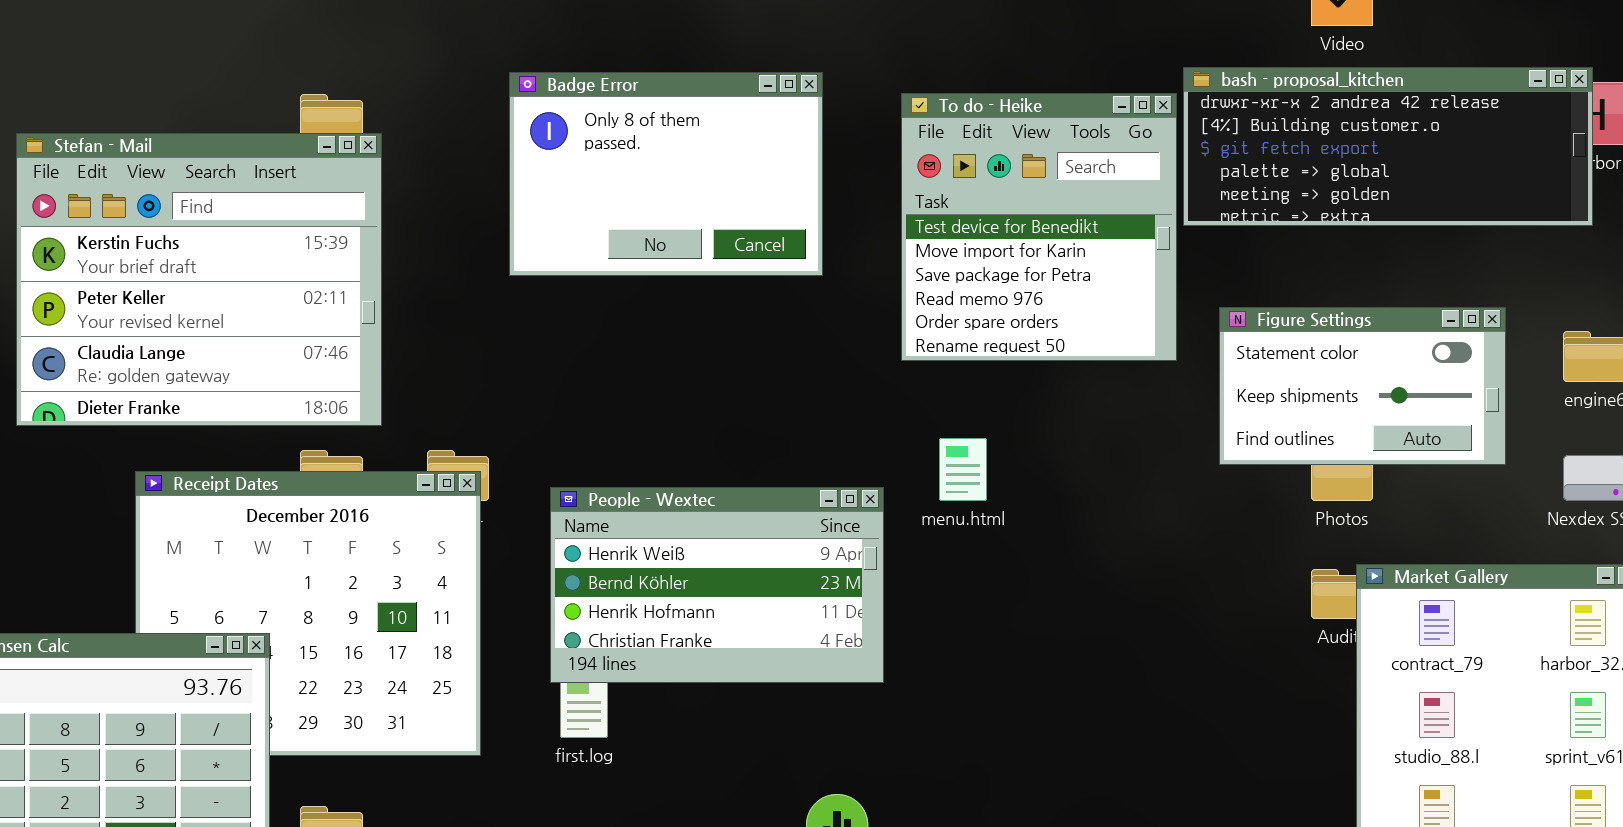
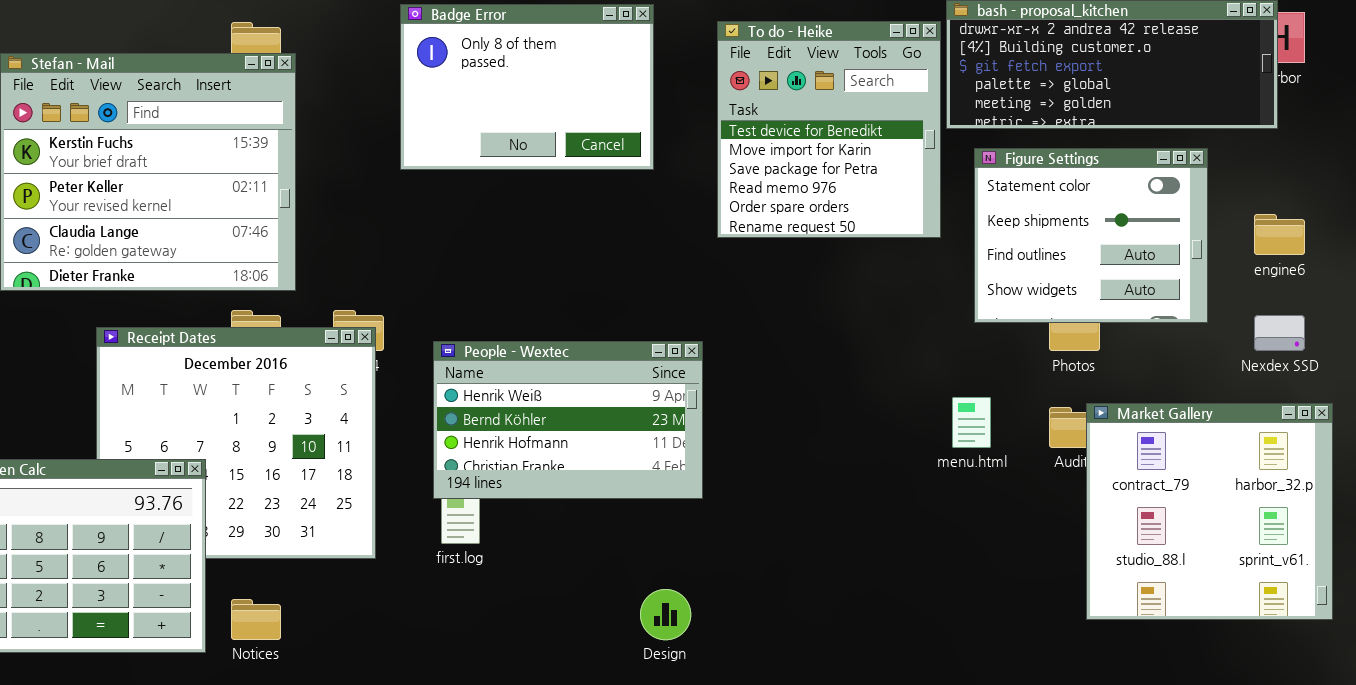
Figure Settings: [1219,307,1506,465] -> [974,148,1208,323], resized
menu.html: [939,438,987,501] -> [952,397,991,448], moved

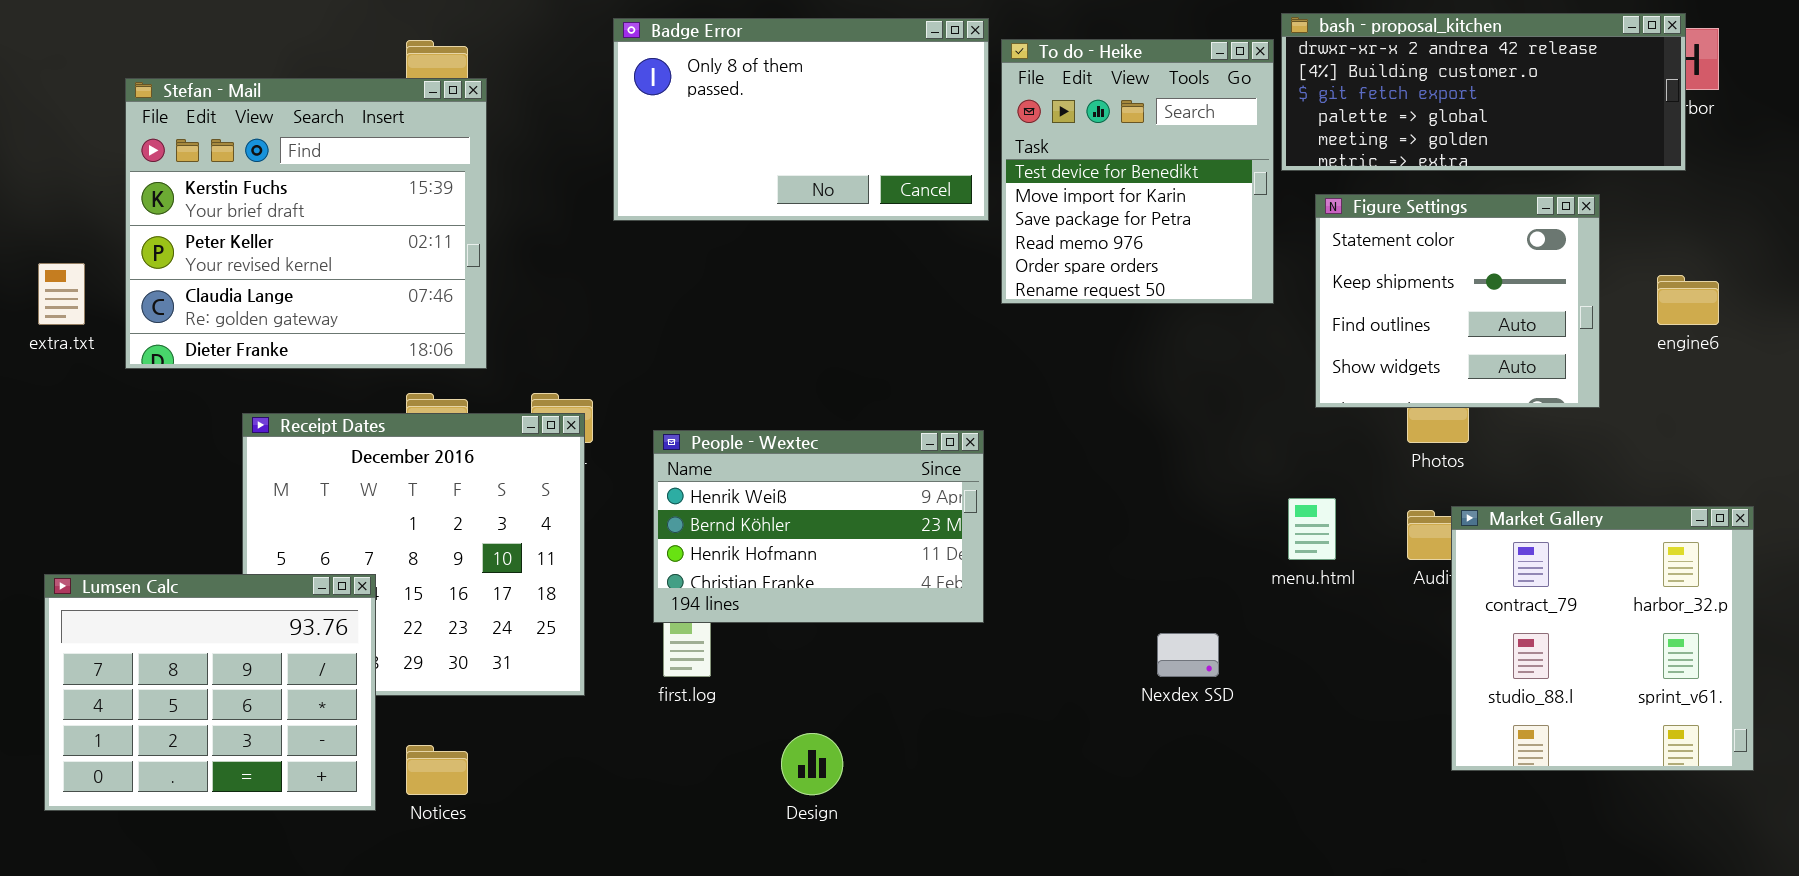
Badge Error: [400,4,654,170] -> [613,18,989,221], resized
Nexdex SSD: [1254,315,1305,351] -> [1157,633,1219,677], moved
Design: [640,589,691,640] -> [781,733,843,795], moved

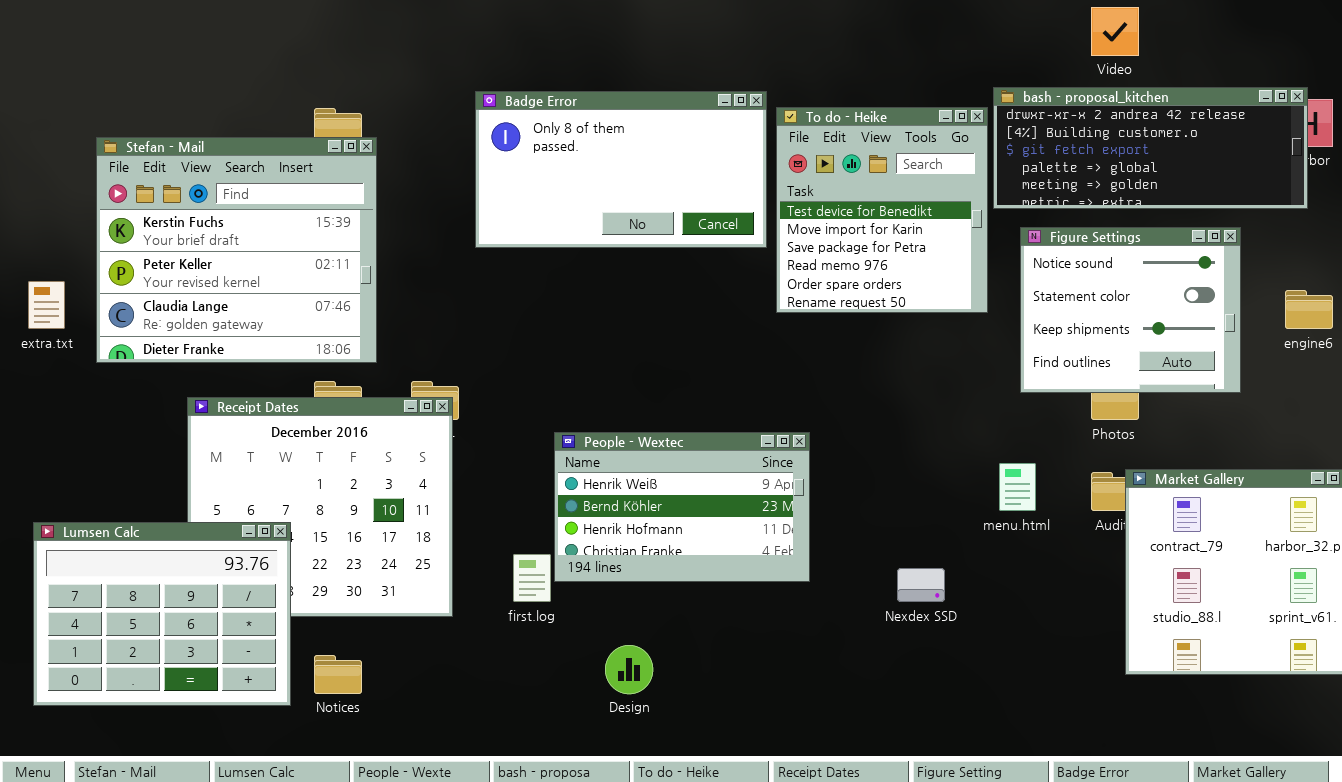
Figure Settings: [1315,194,1600,408] -> [1020,227,1241,393], scrolled up 1 row
People - Wextec: [653,430,984,623] -> [554,432,810,582], moved

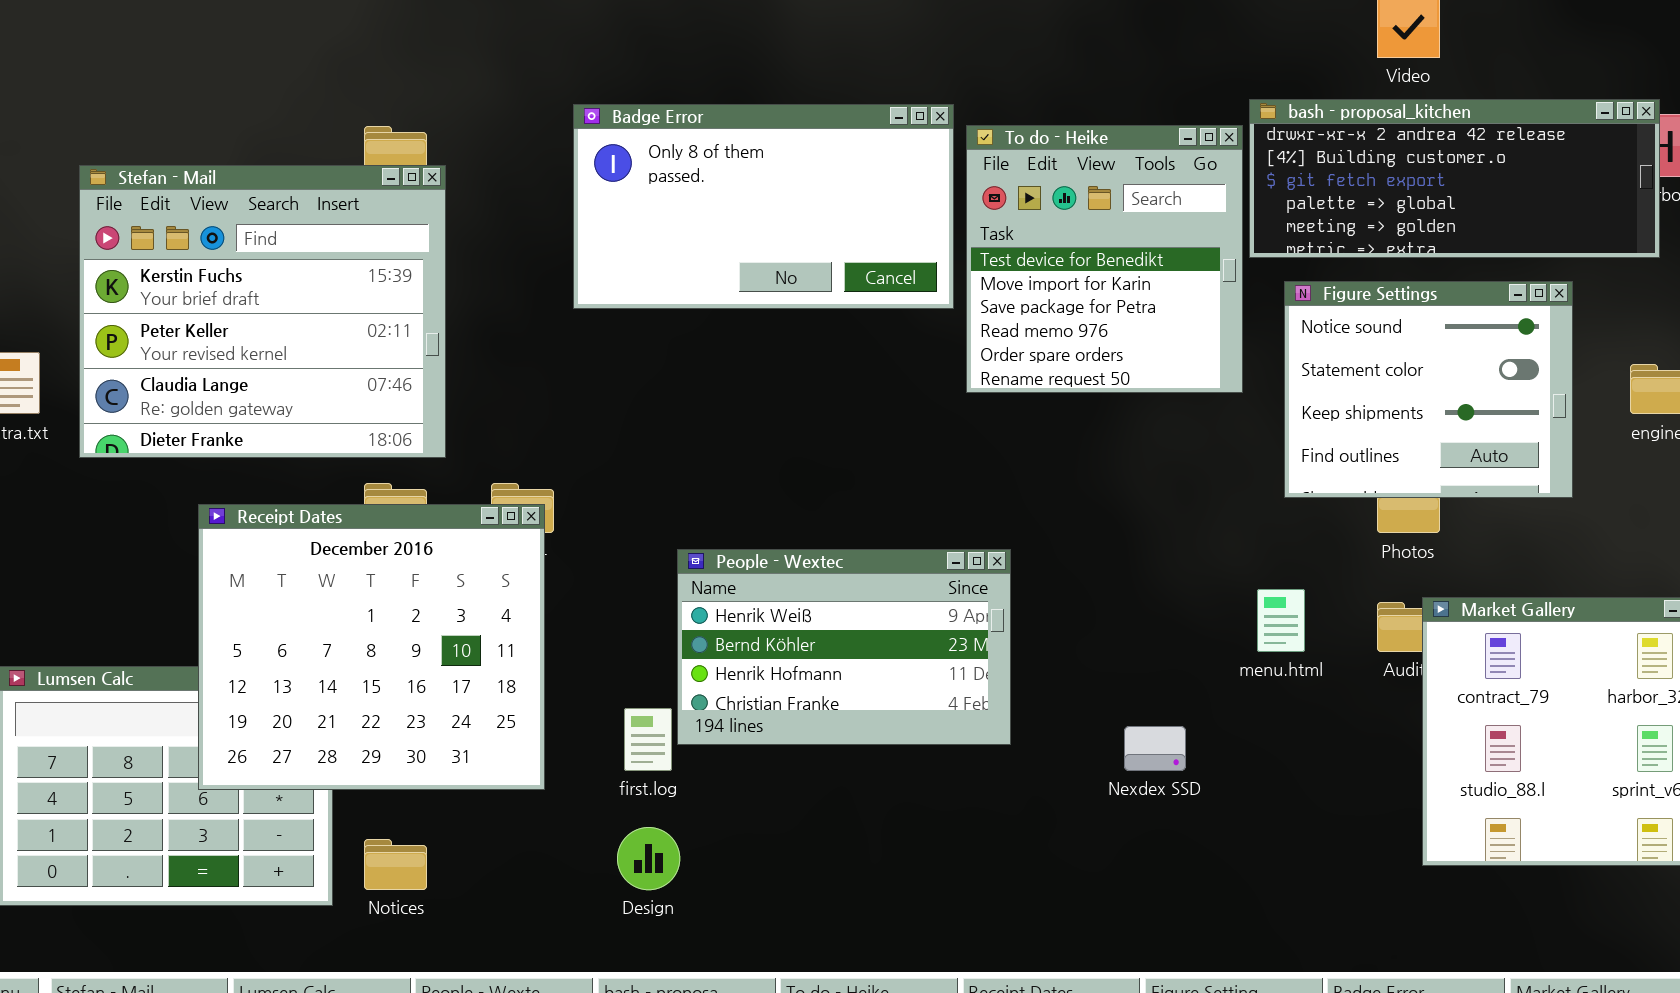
Receipt Dates: [187,397,453,617] -> [198,504,545,790], raised
Design: [605,645,653,694] -> [617,827,680,890], moved

